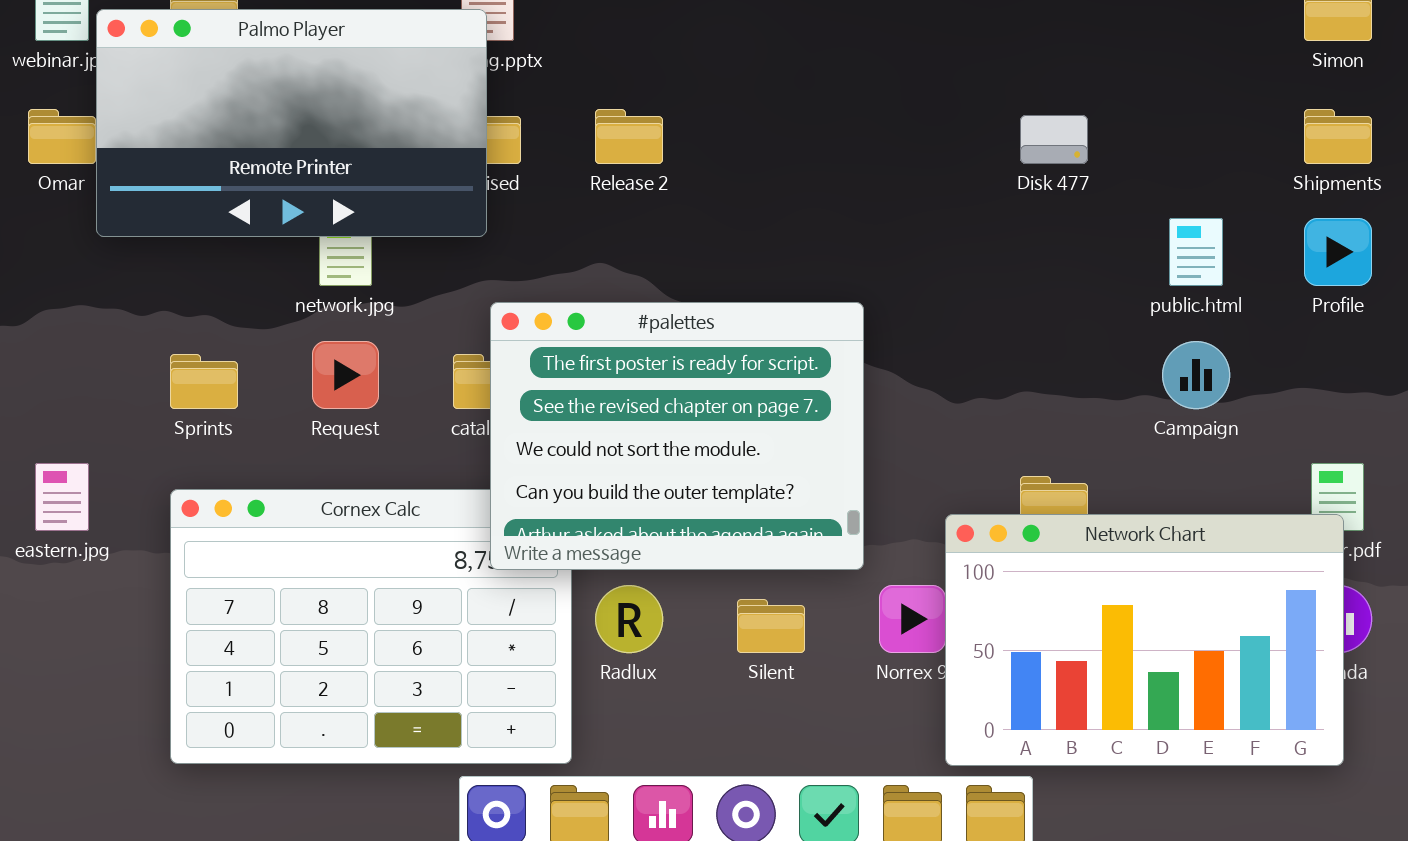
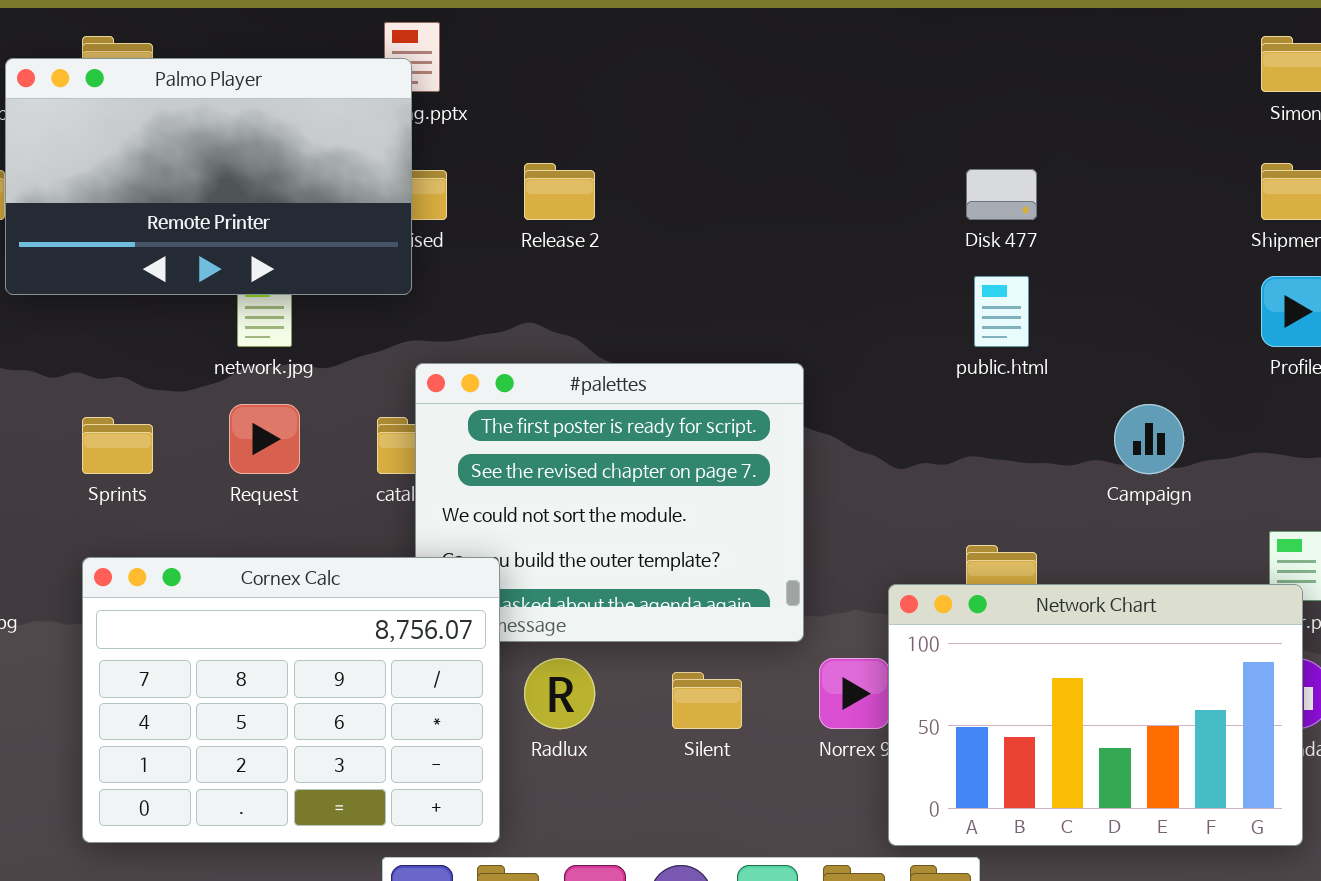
public.html: [1169,218,1223,286] -> [974,276,1029,347], moved
Cornex Calc: [170,489,572,764] -> [82,557,500,843], raised

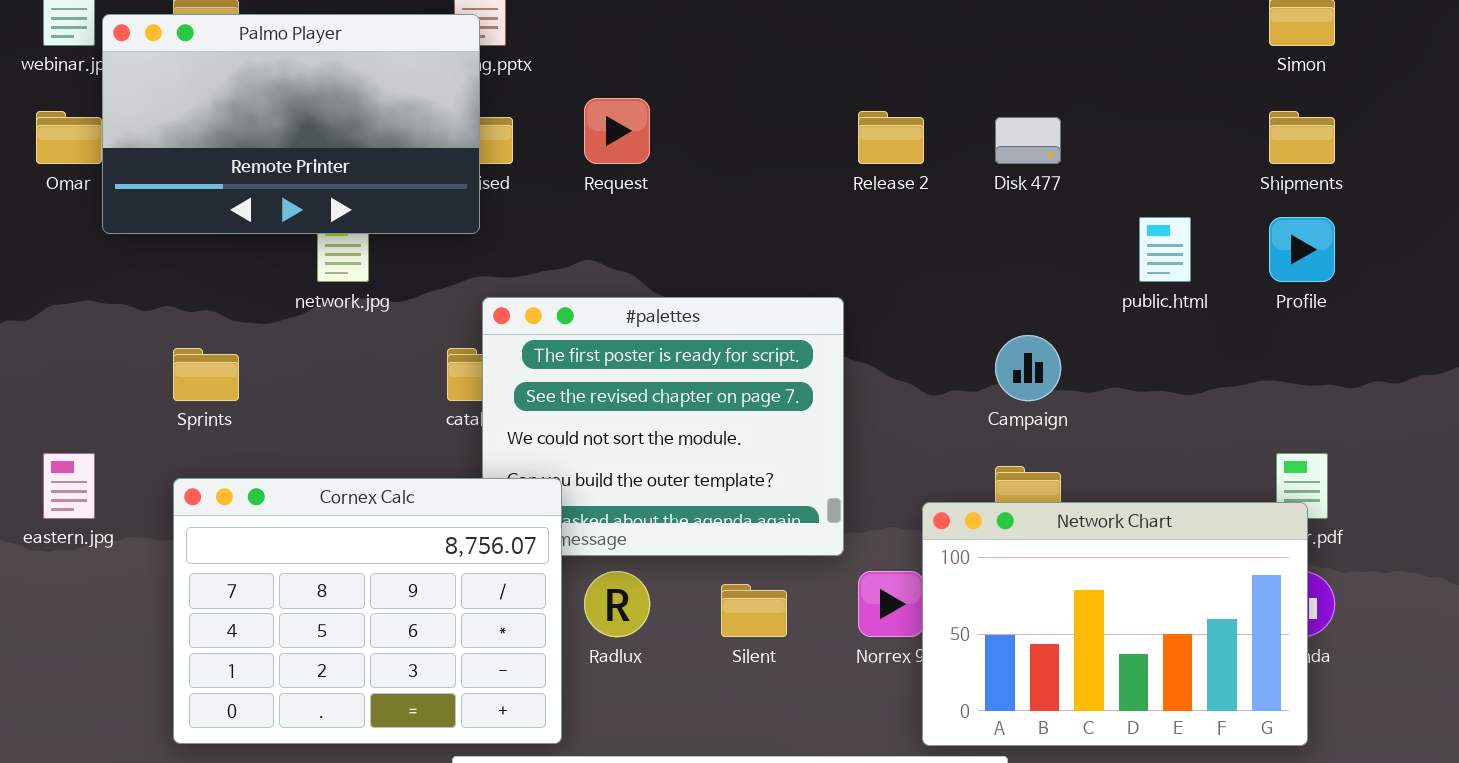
Release 2: [524,163,595,220] -> [858,111,924,164], moved
public.html: [974,276,1029,347] -> [1139,217,1191,282], moved
Request: [229,404,300,474] -> [584,98,650,164], moved
Campaign: [1114,404,1184,474] -> [995,335,1061,401], moved

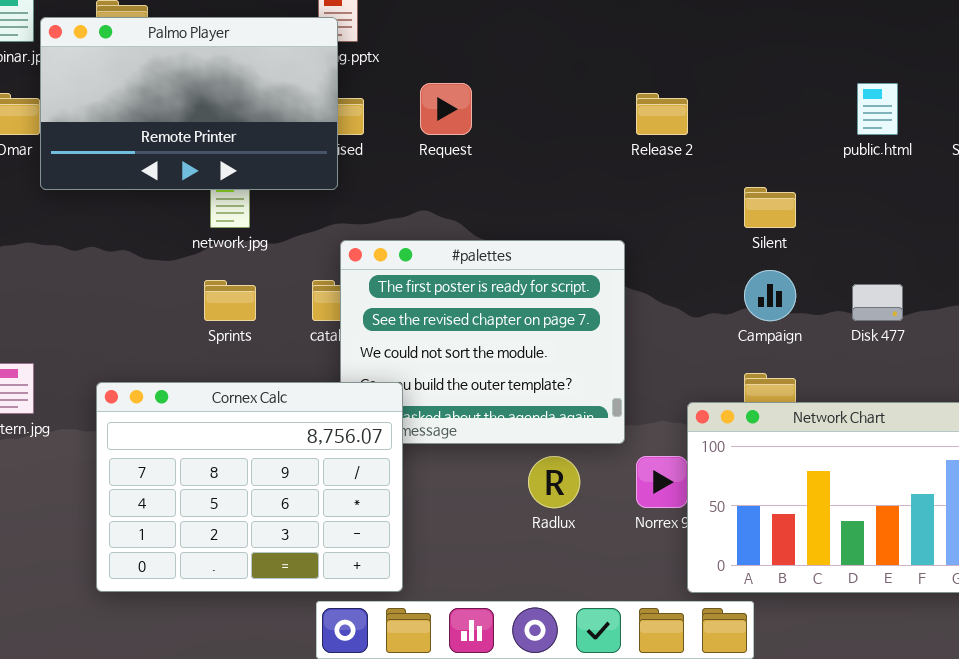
Disk 477: [995,117,1061,164] -> [852,284,903,321], moved
public.html: [1139,217,1191,282] -> [857,83,898,135], moved
Sprints: [173,348,239,401] -> [204,280,256,321], moved
Radlux: [584,571,650,637] -> [528,456,580,508], moved
Silent: [721,584,787,637] -> [744,187,796,228], moved

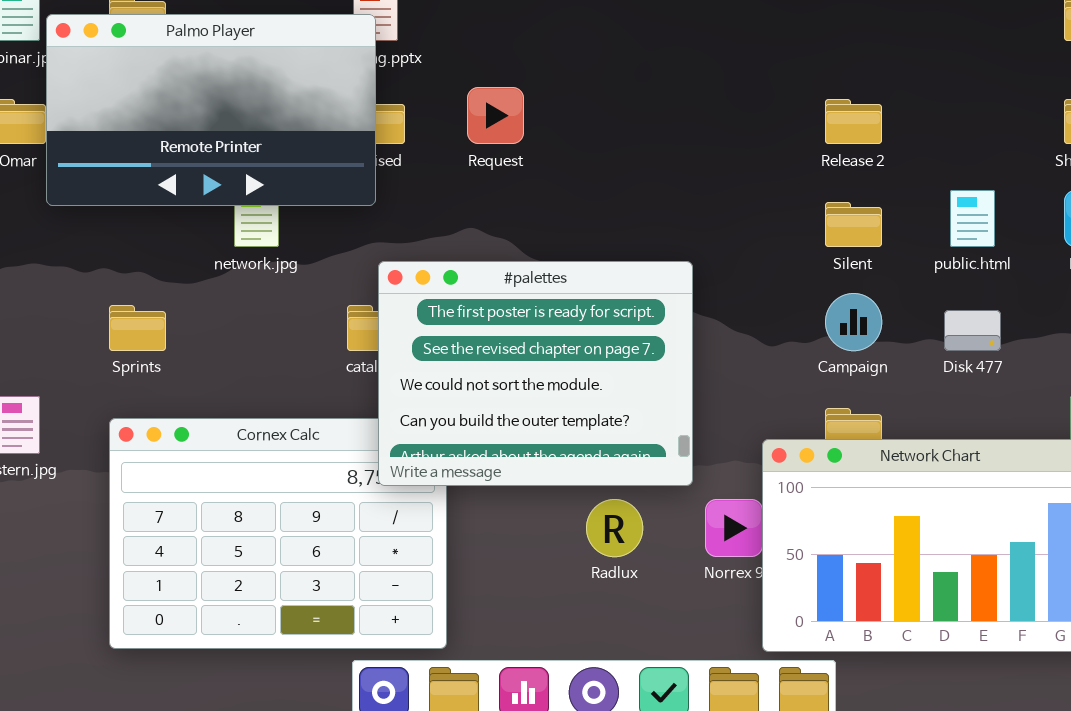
public.html: [857,83,898,135] -> [950,190,995,247], moved
Release 2: [636,93,688,135] -> [825,99,882,144], moved
#palettes: [340,240,625,444] -> [378,261,693,486], raised
Sprints: [204,280,256,321] -> [109,305,166,351], moved

